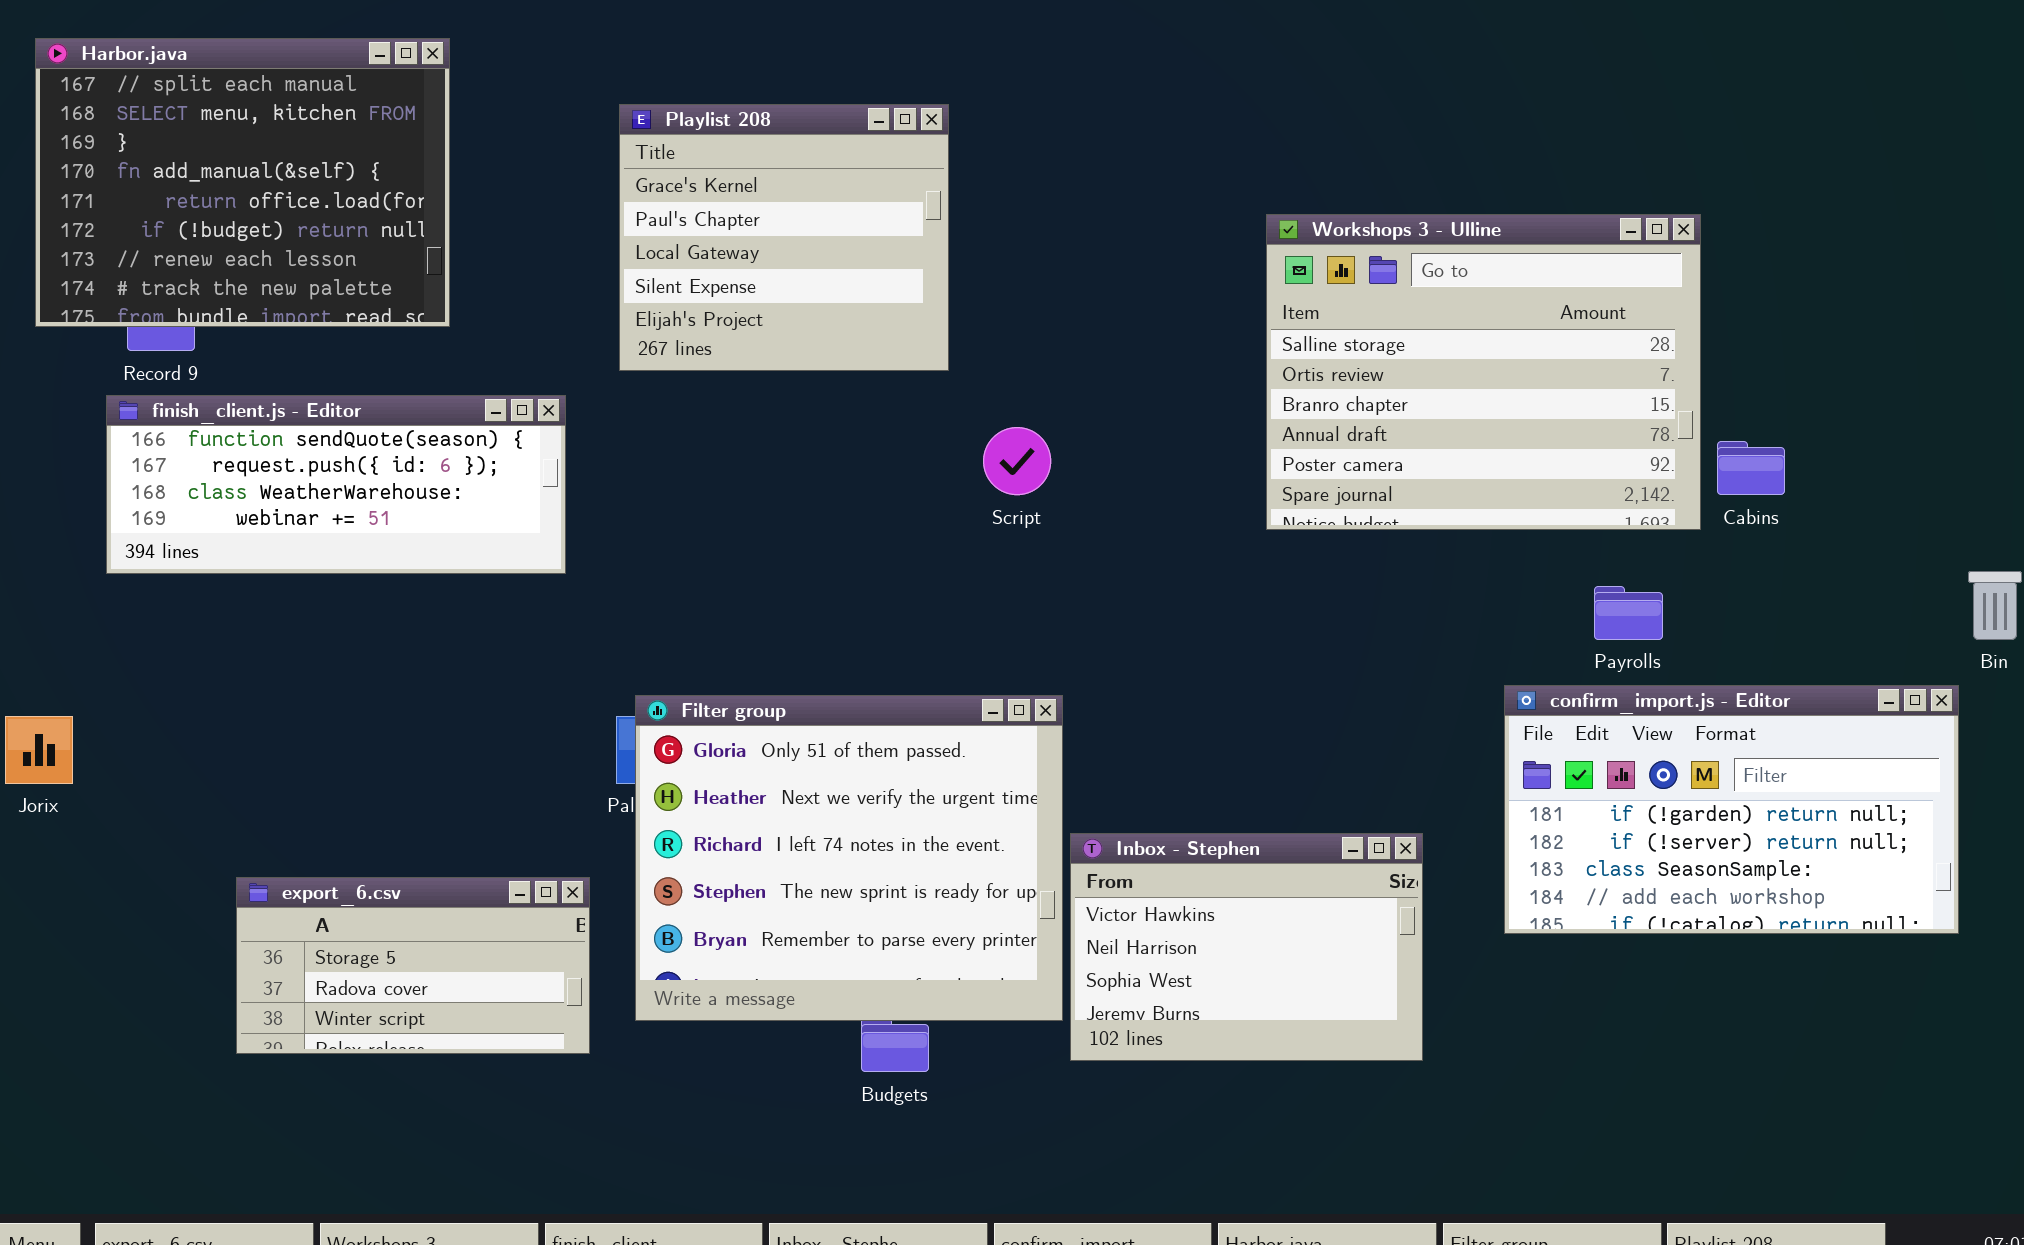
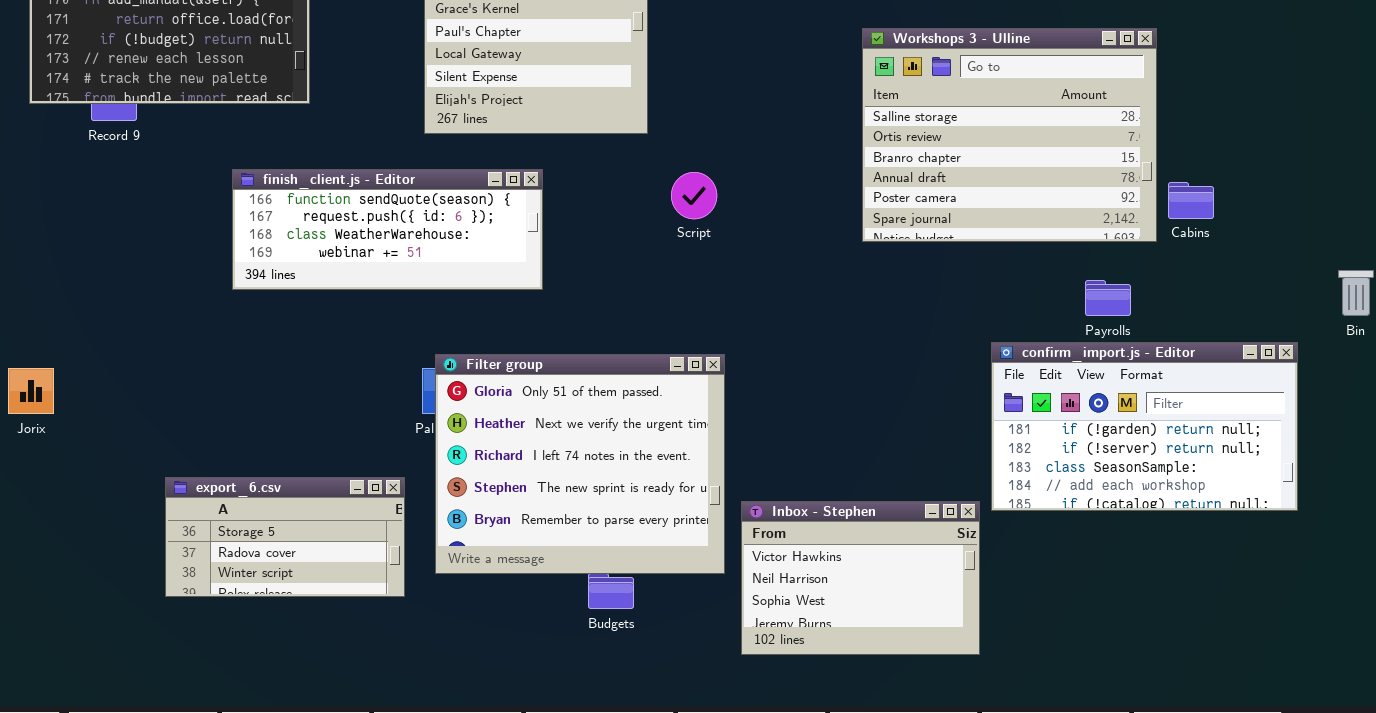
finish_client.js - Editor: [106,395,566,574] -> [232,169,543,290], moved
confirm_import.js - Editor: [1504,685,1959,934] -> [991,342,1298,511], moved
Inbox - Stephen: [1070,833,1423,1061] -> [741,501,980,655], moved

